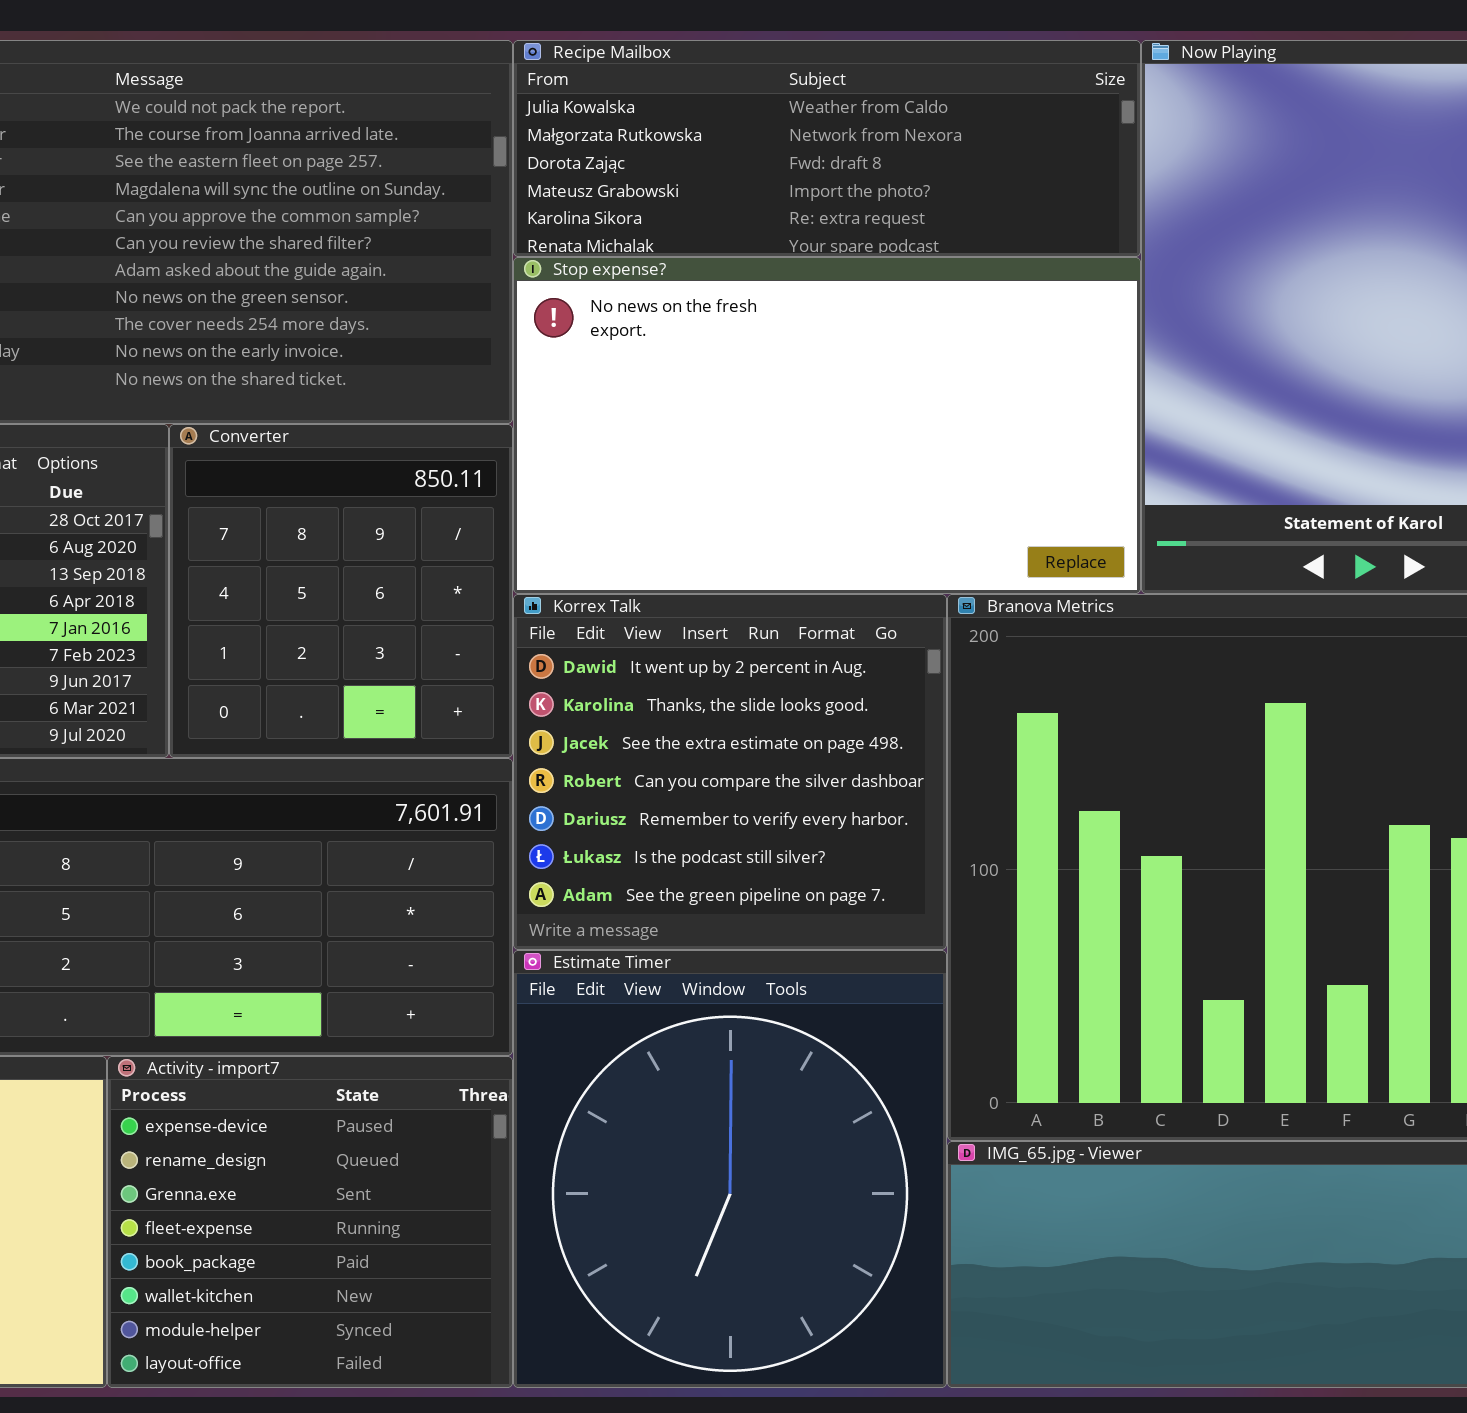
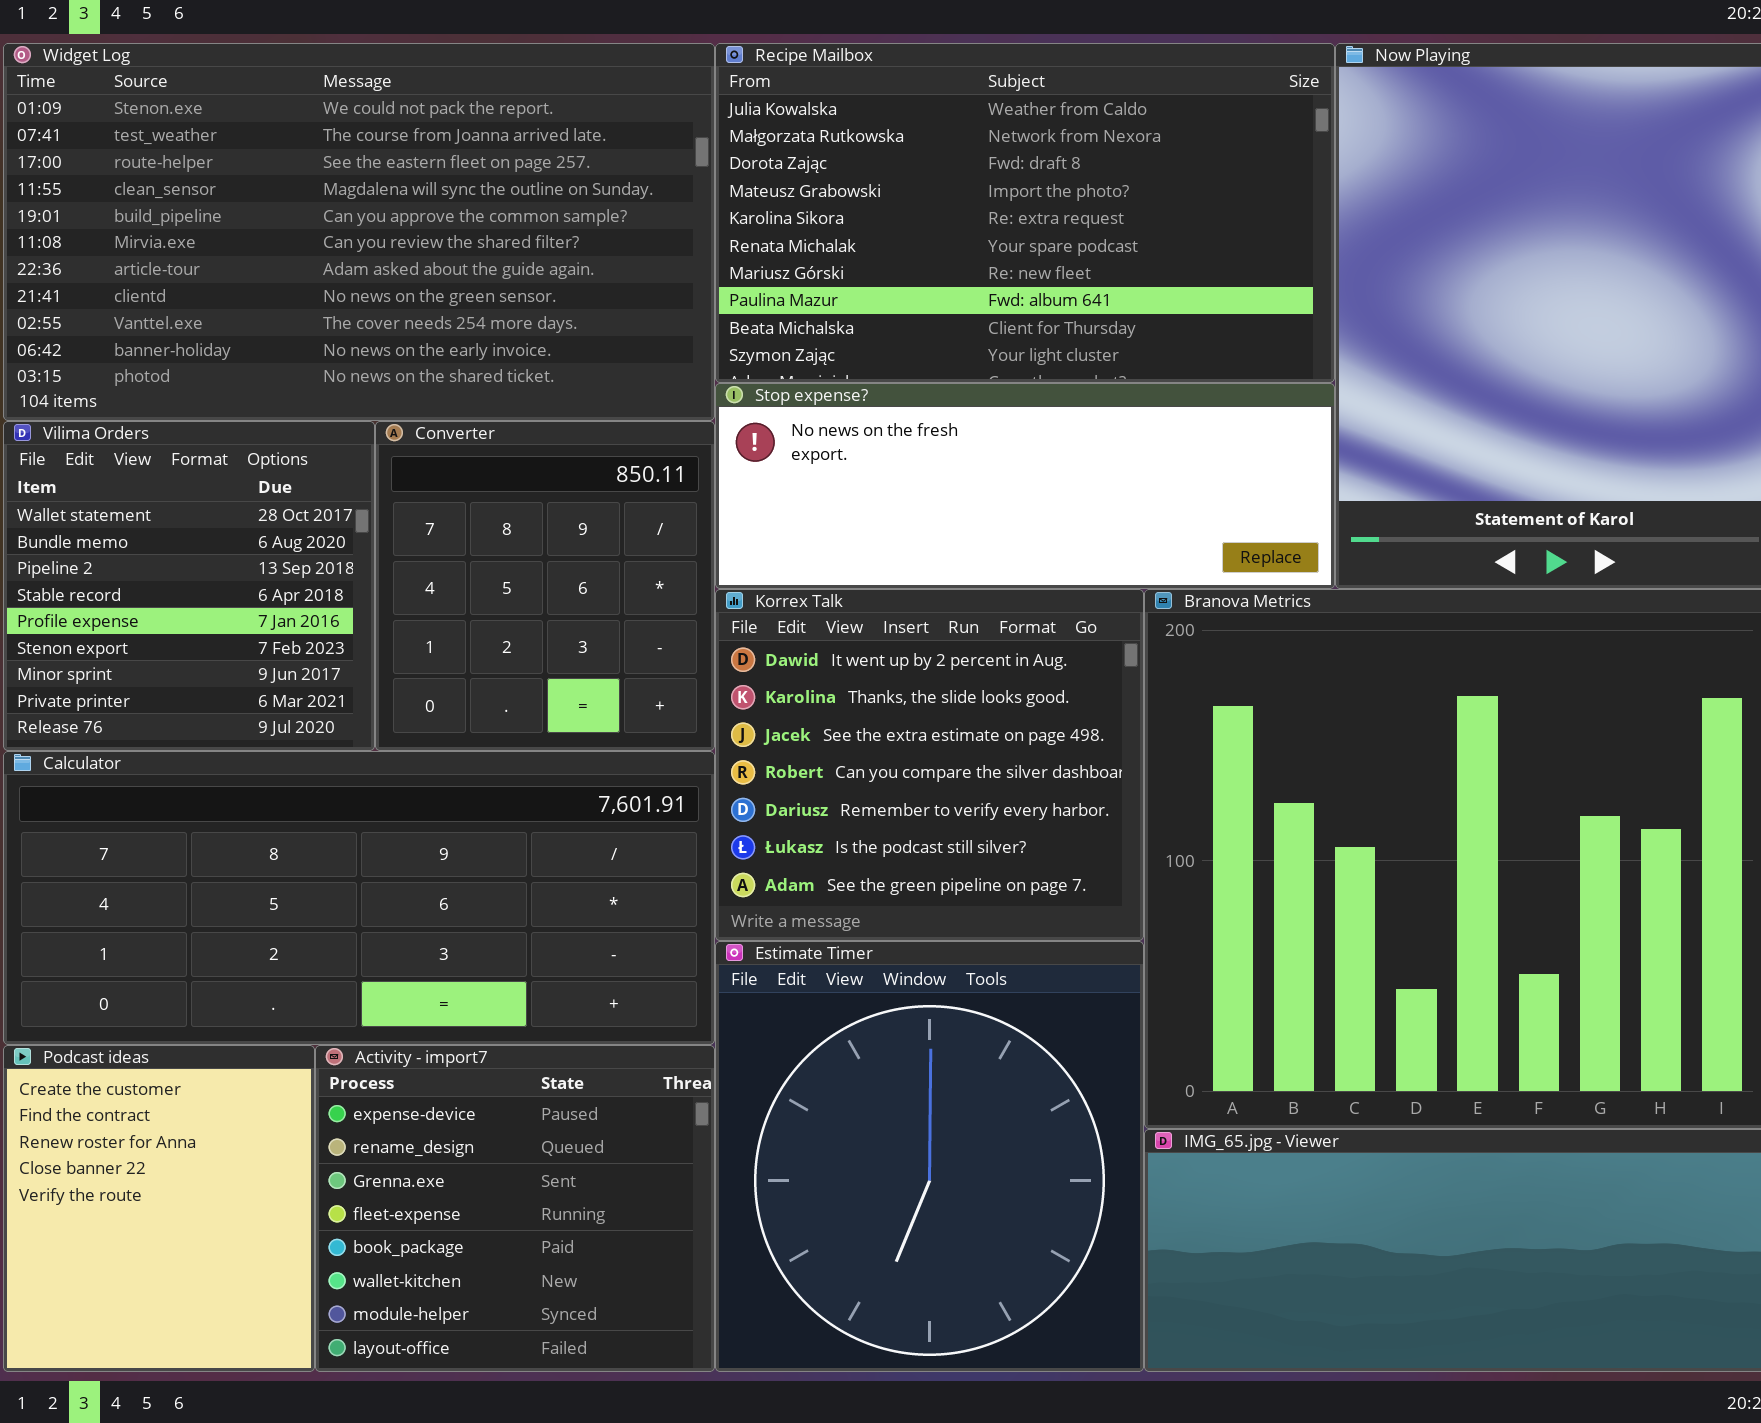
Recipe Mailbox: [513,40,1141,257] -> [715,43,1335,383], resized
Stop expense?: [513,257,1141,594] -> [715,383,1335,589], resized

